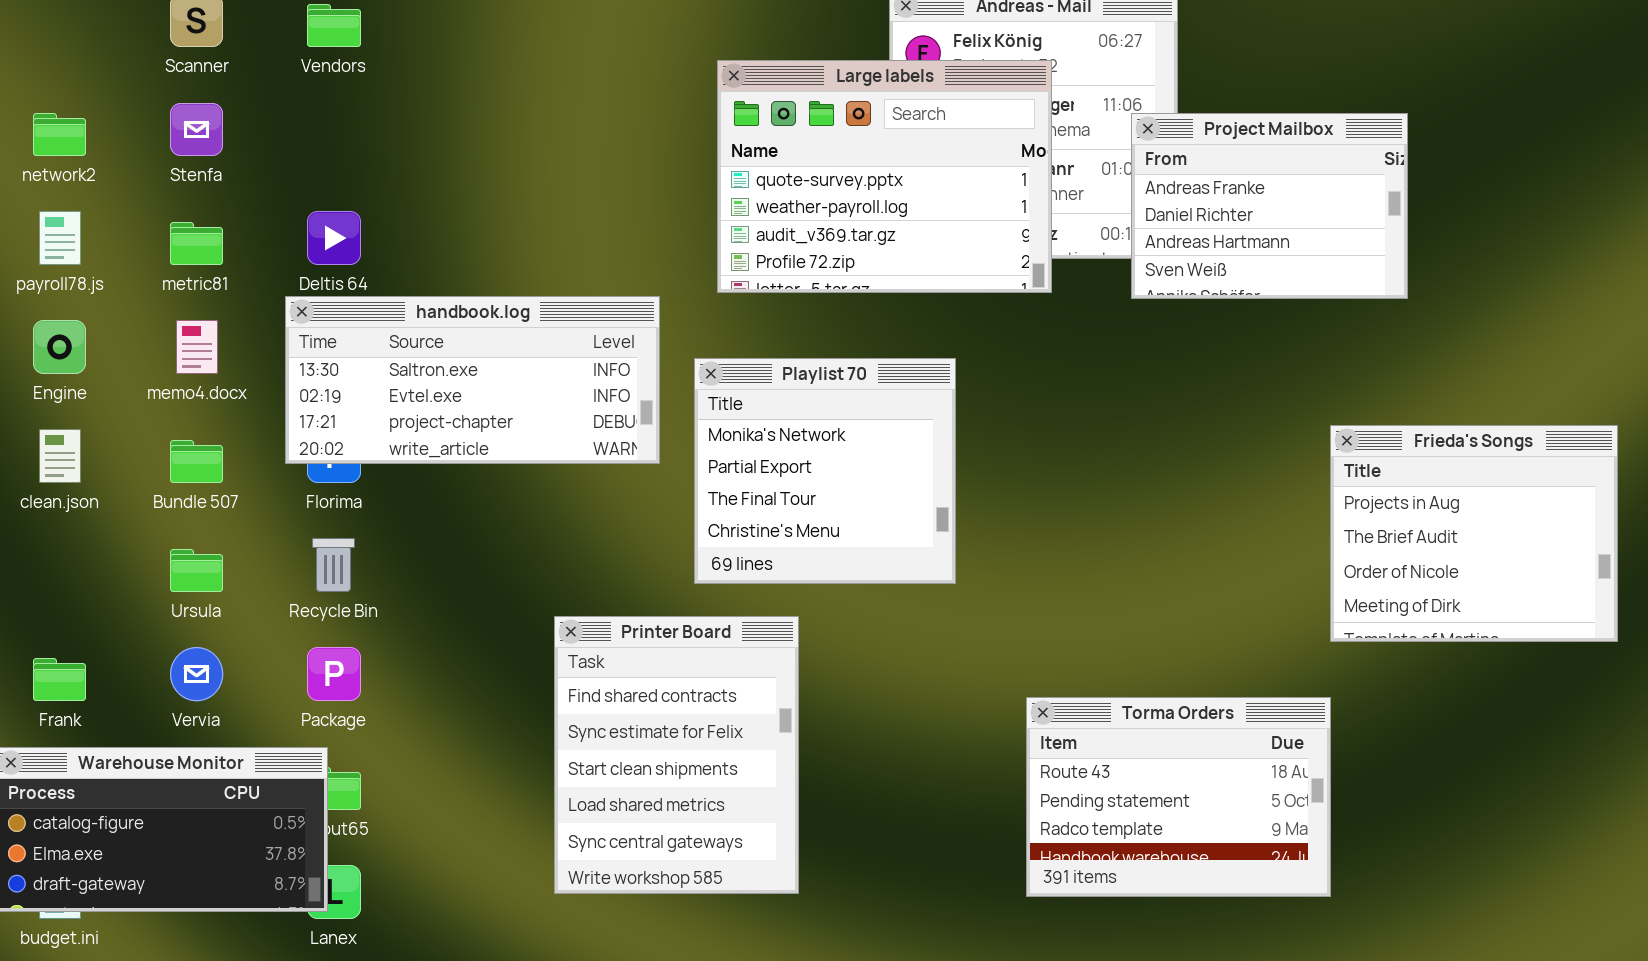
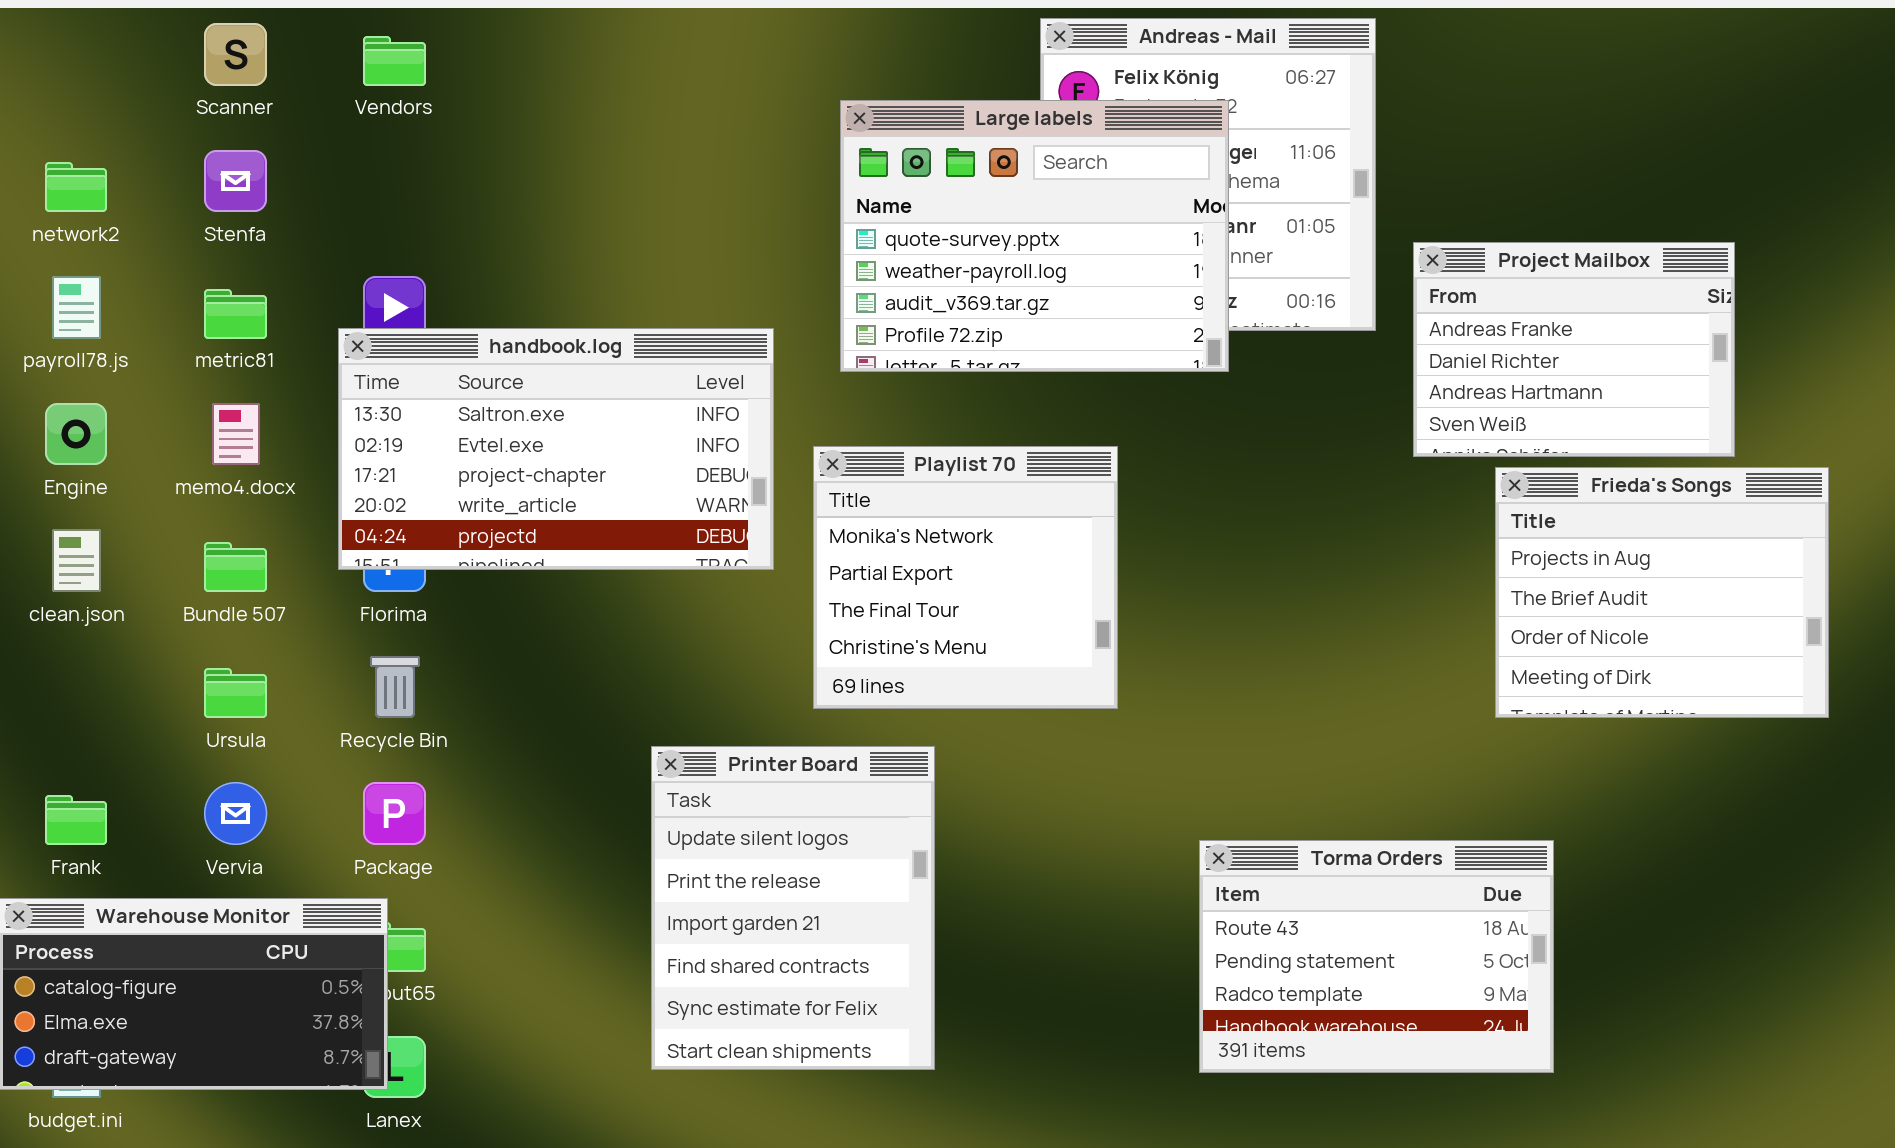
Project Mailbox: [1131,113,1408,299] -> [1413,242,1735,457], moved
handbook.log: [285,296,660,464] -> [338,328,774,570], resized
Frieda's Songs: [1330,425,1618,642] -> [1495,467,1829,718], moved
Printer Board: [554,616,799,894] -> [651,746,935,1070], scrolled up 3 rows

